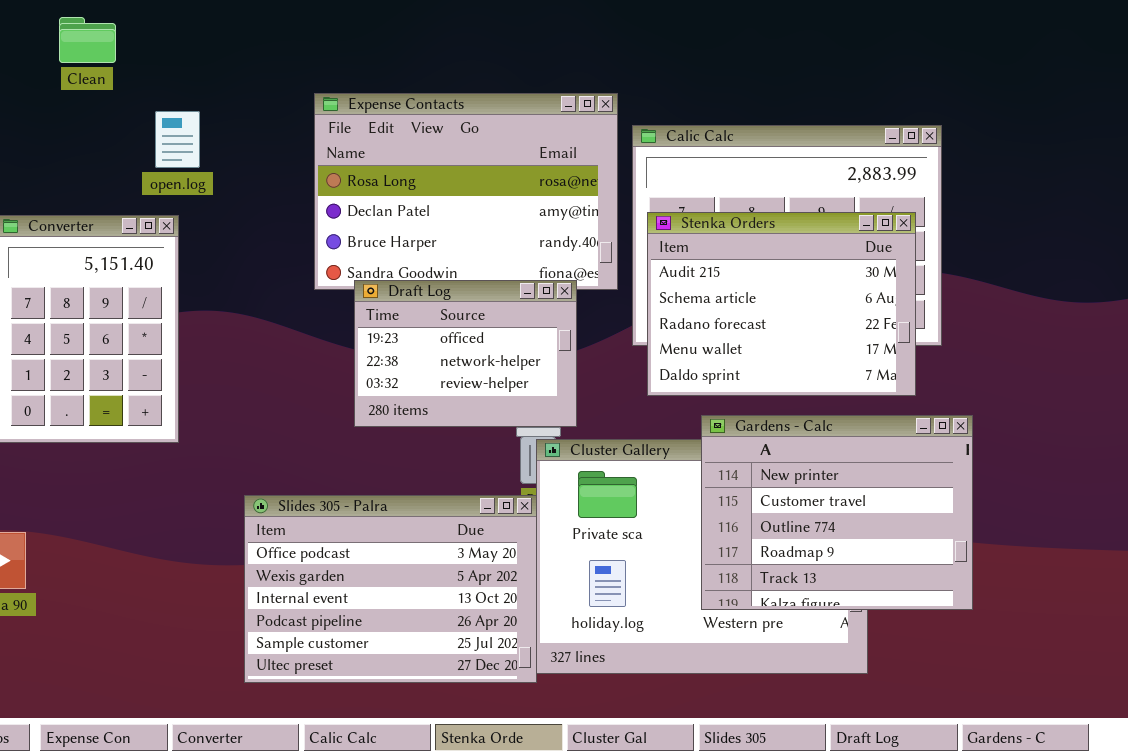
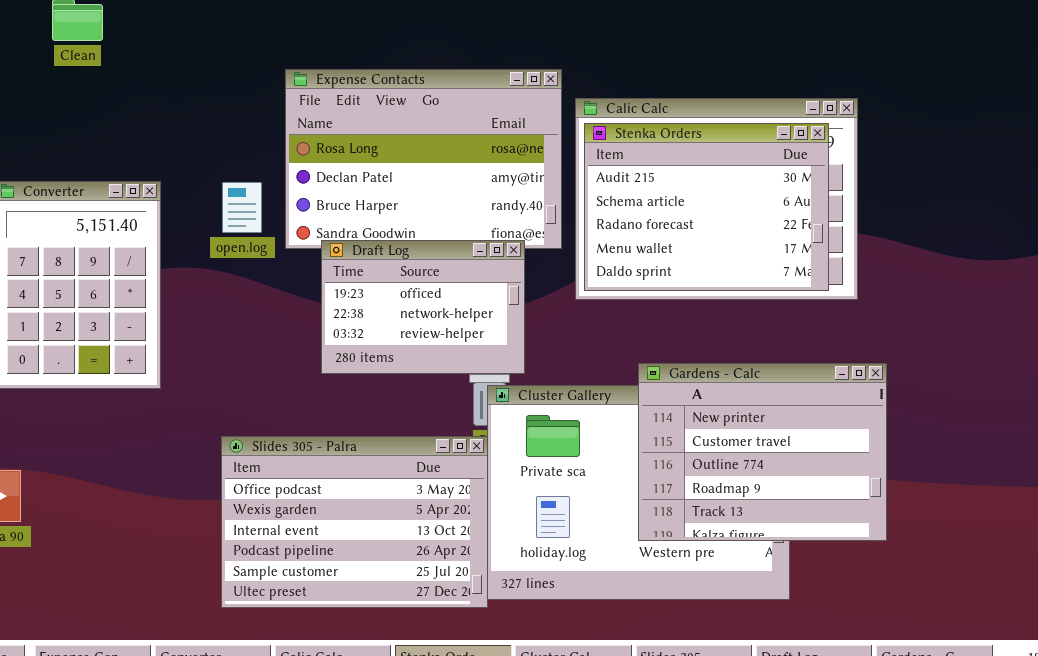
open.log: [155,111,200,168] -> [222,182,262,233], moved
Stenka Orders: [647,212,916,396] -> [584,123,829,291], moved

